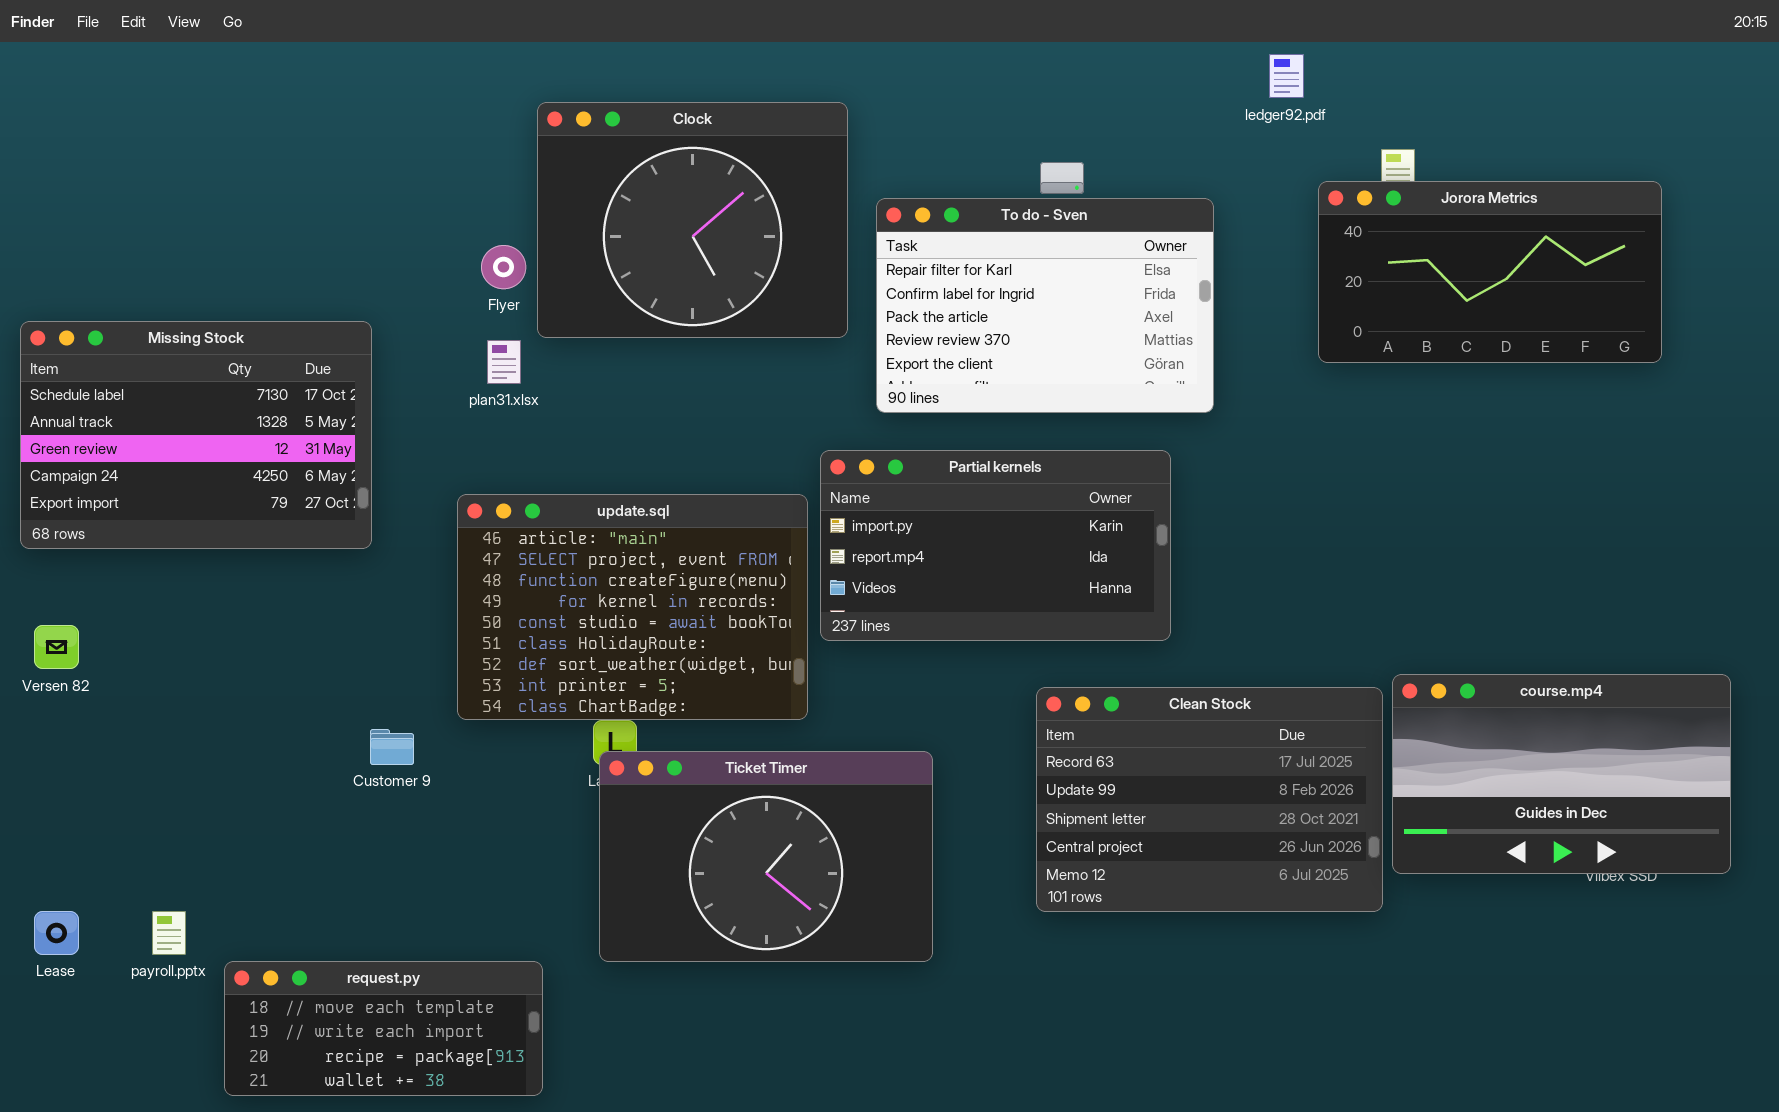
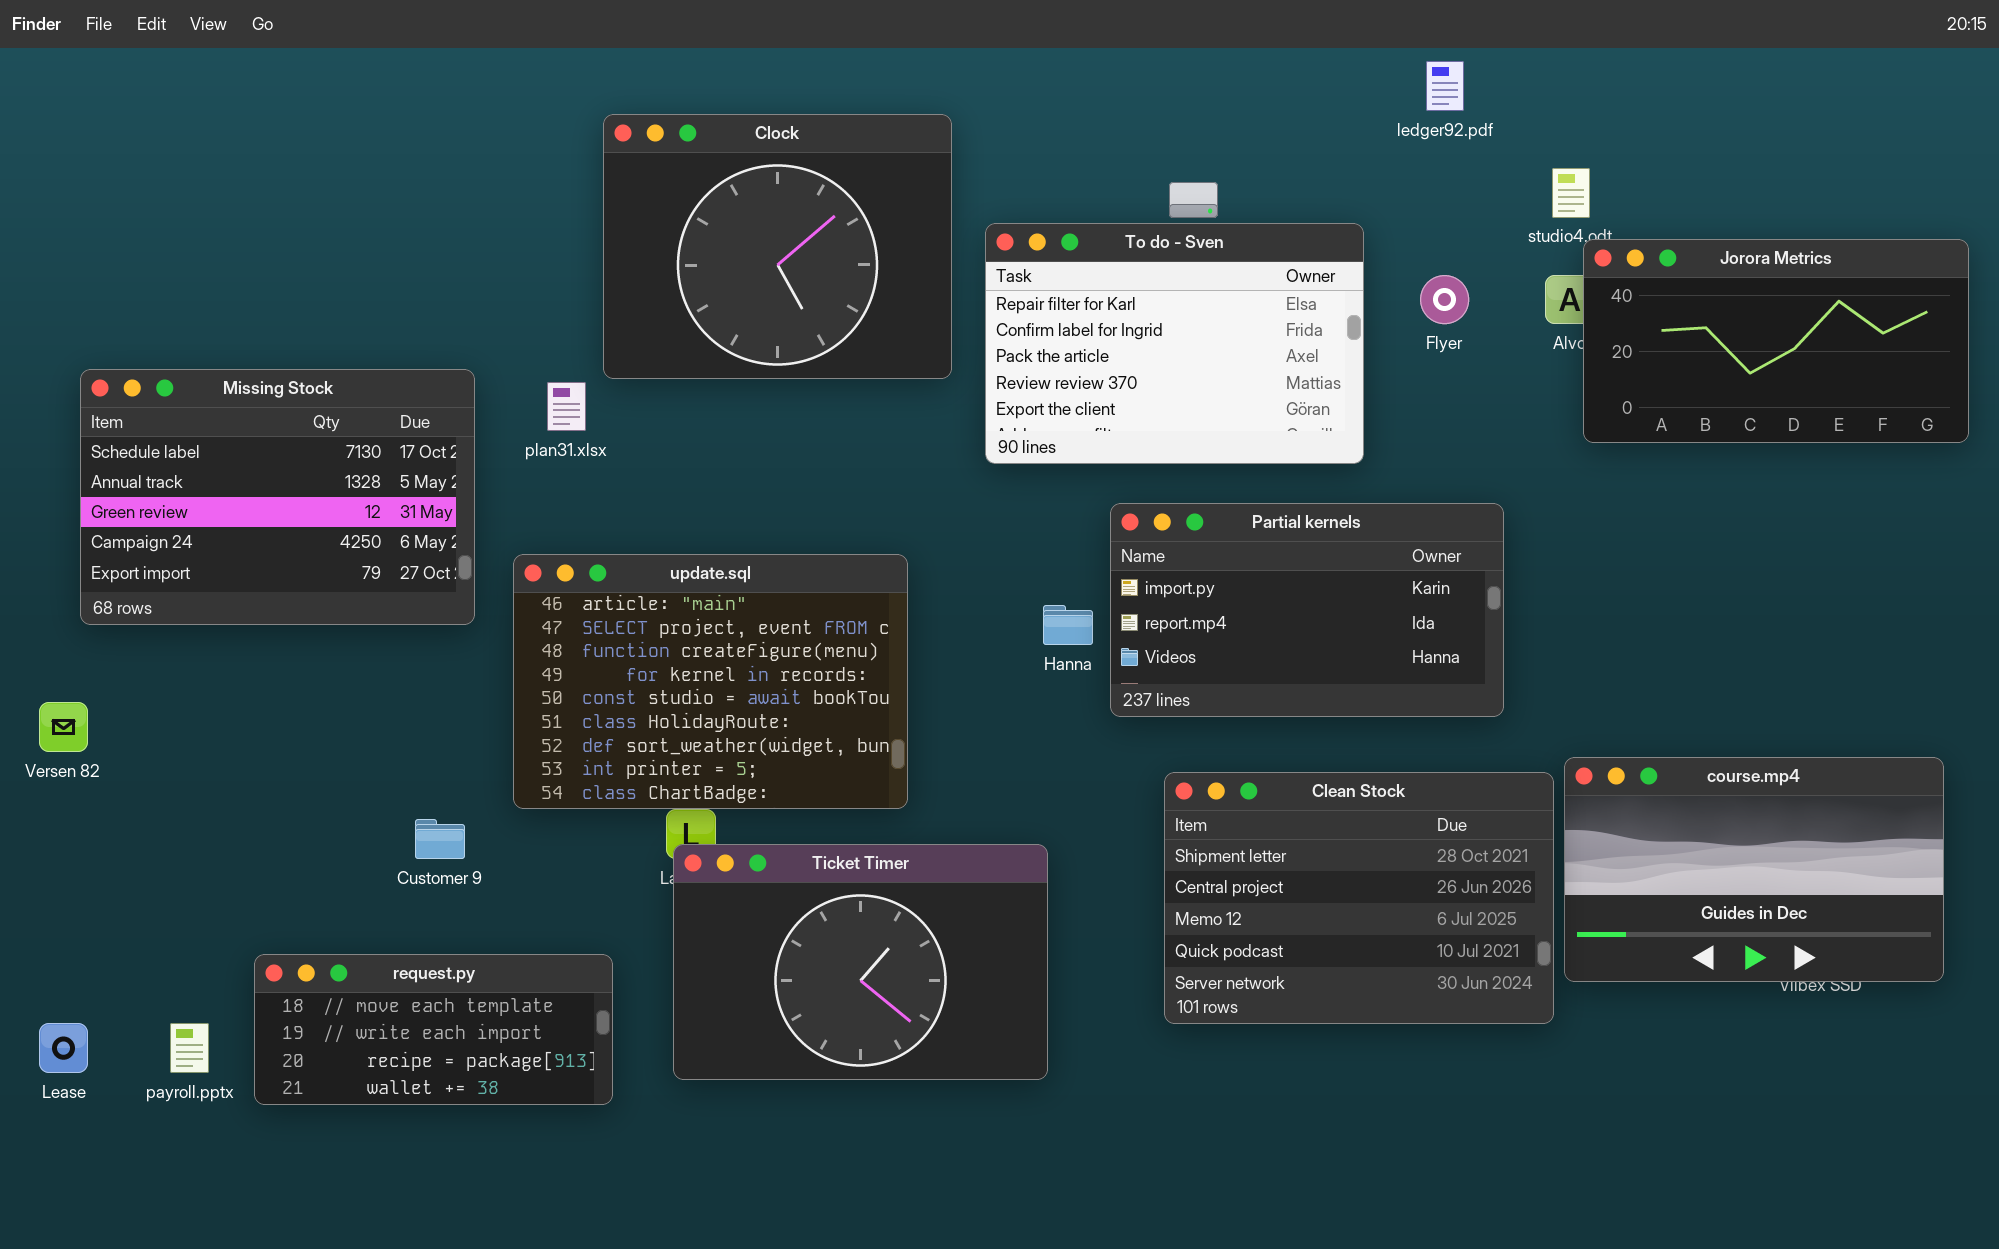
Jorora Metrics: [1318,181,1662,363] -> [1583,239,1969,443], moved
Flyer: [481,245,526,289] -> [1420,275,1469,324], moved
Missing Stock: [20,321,372,549] -> [80,369,475,625], moved
Partial kernels: [820,450,1171,641] -> [1110,503,1504,717], moved
Clean Stock: [1036,687,1383,912] -> [1164,772,1554,1024], scrolled down 2 rows
request.py: [224,961,543,1096] -> [254,954,613,1105], moved

